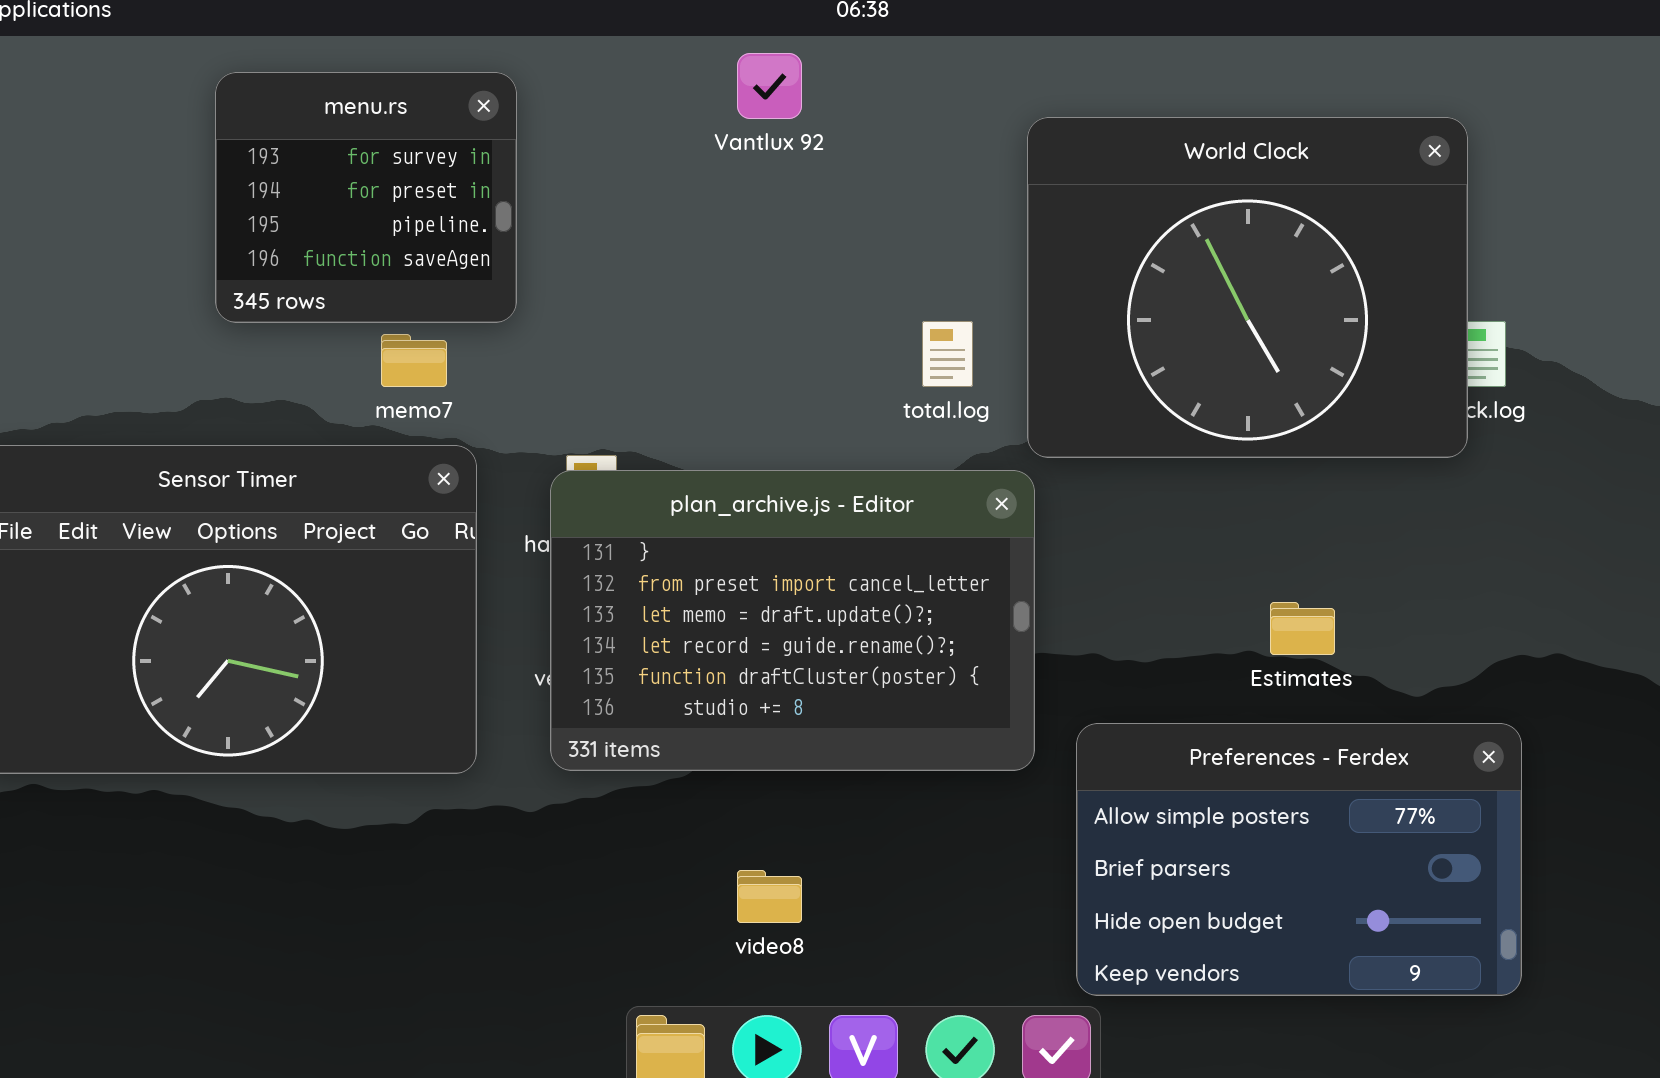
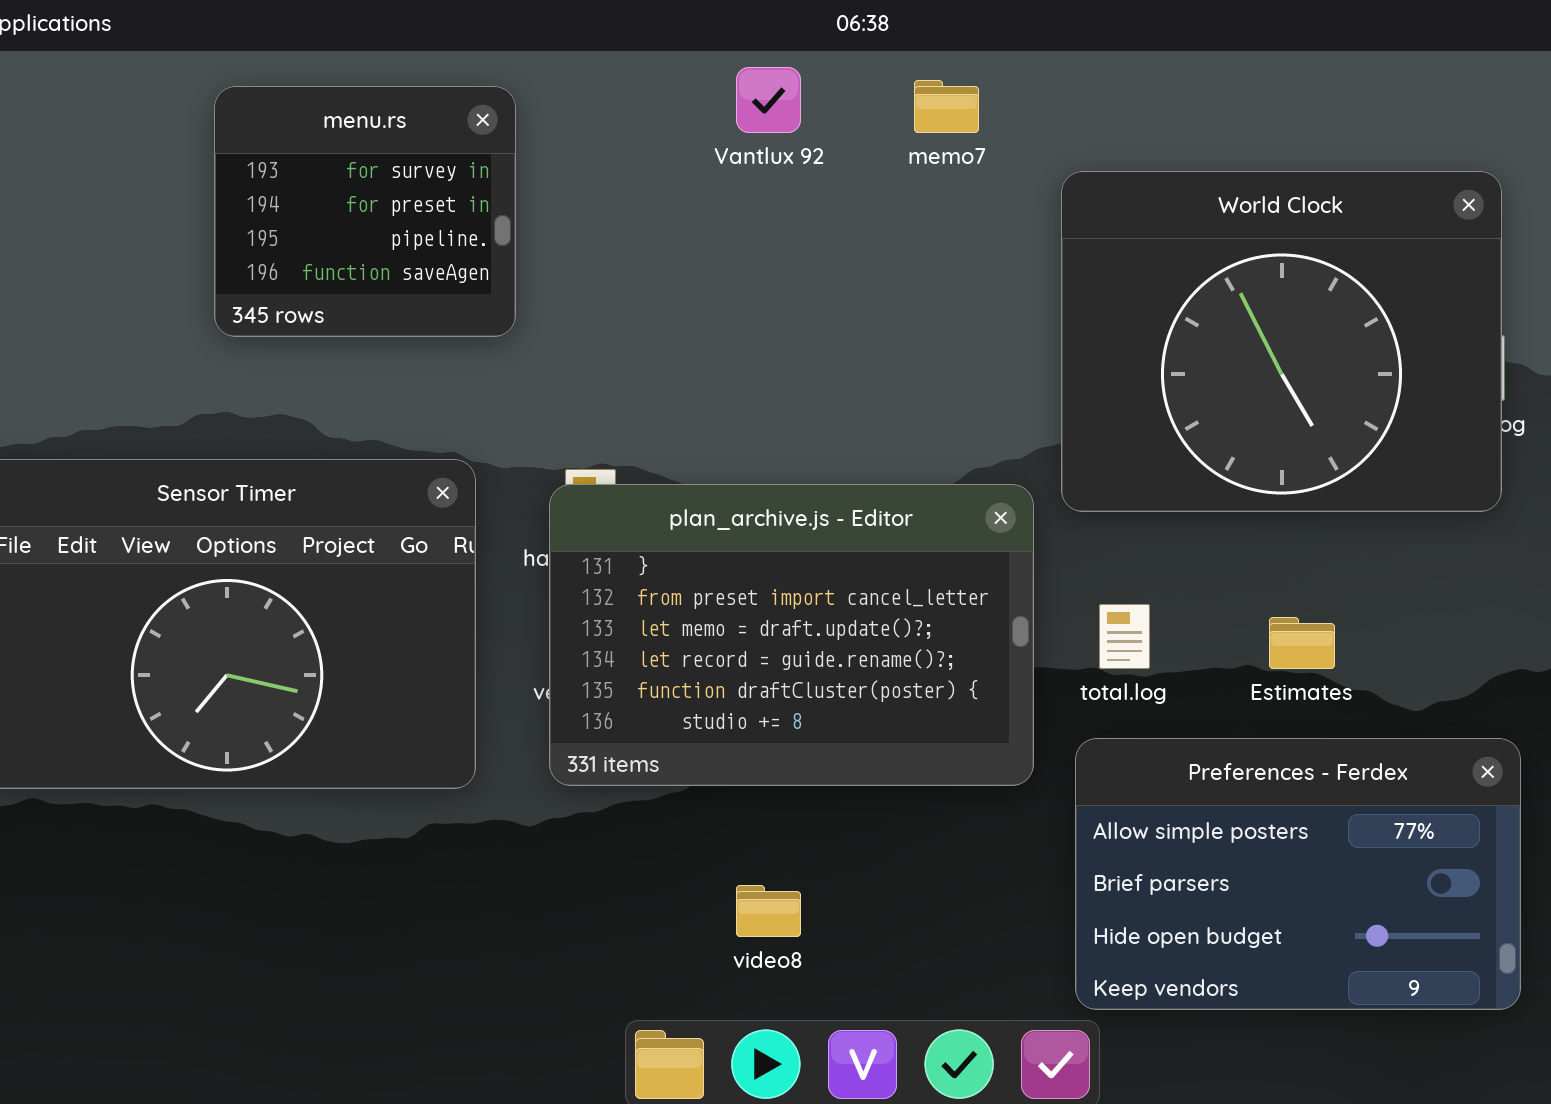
World Clock: [1027,117,1468,458] -> [1061,171,1502,512], moved
total.log: [922,321,973,387] -> [1099,604,1150,669], moved
memo7: [381,334,447,387] -> [914,80,979,133], moved

